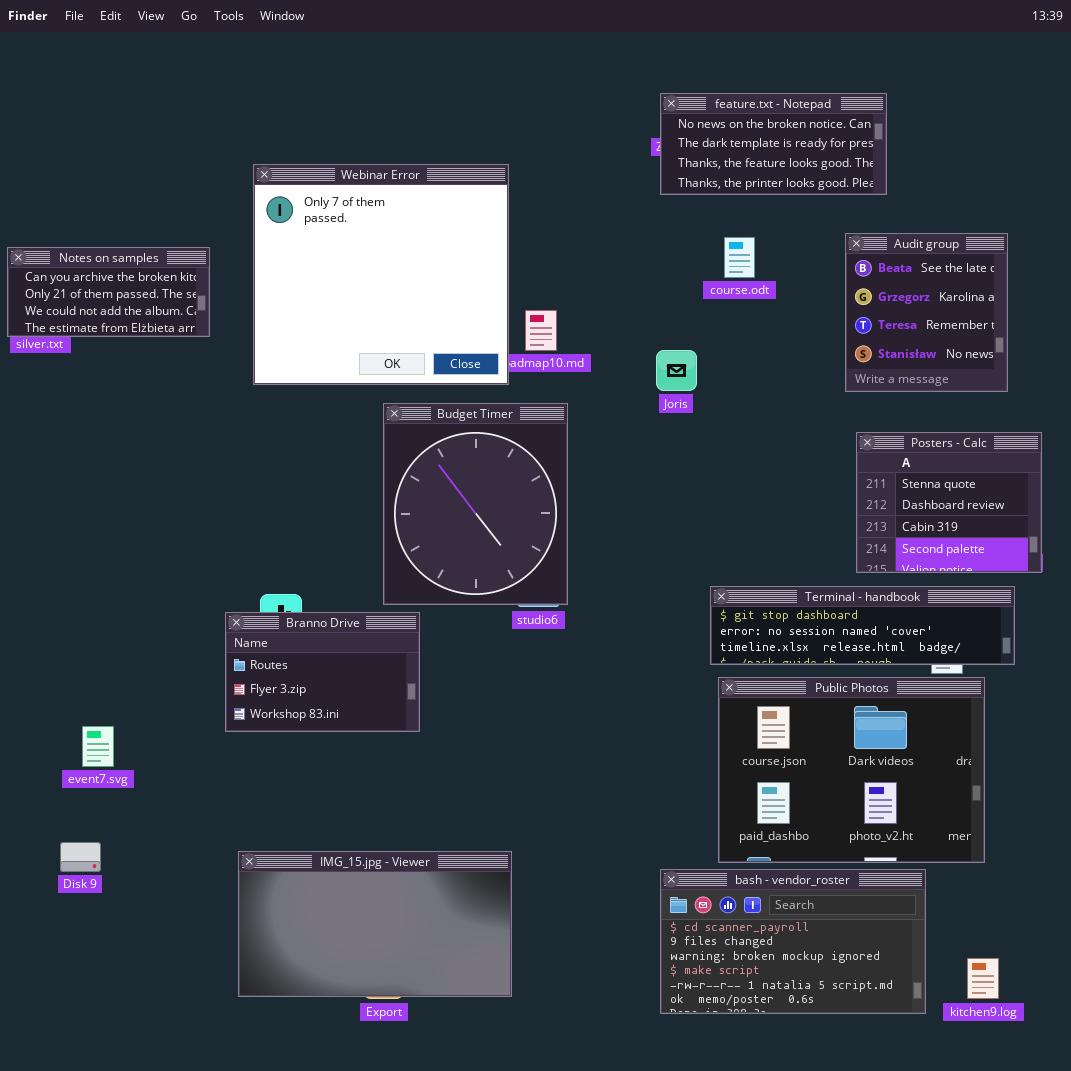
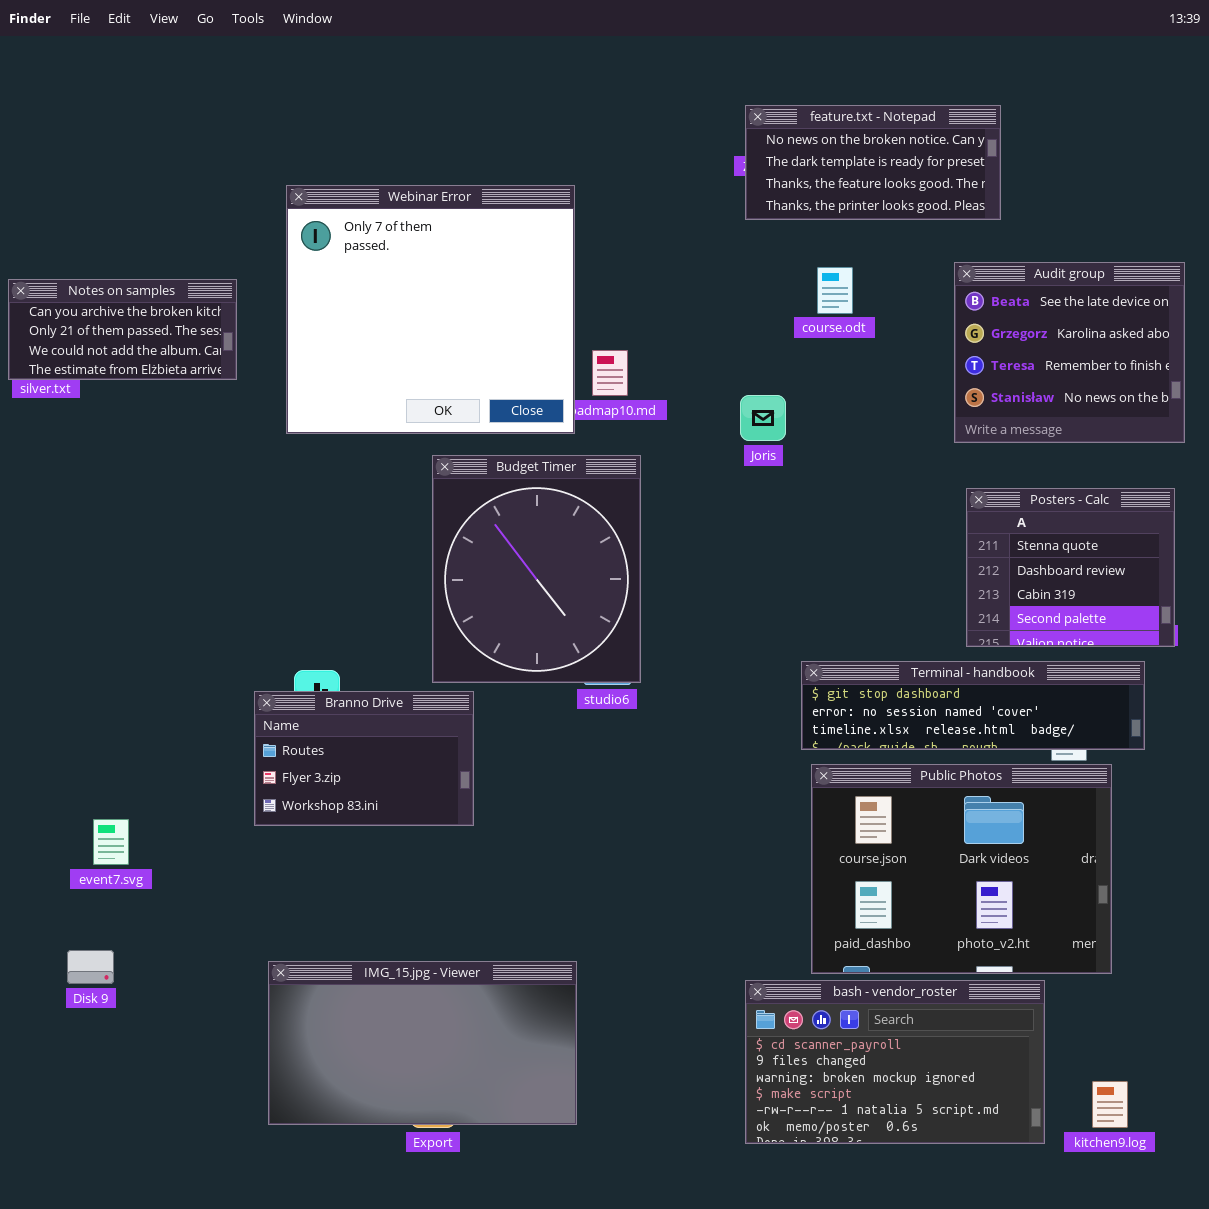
Audit group: [845,233,1008,392] -> [954,262,1185,443], resized

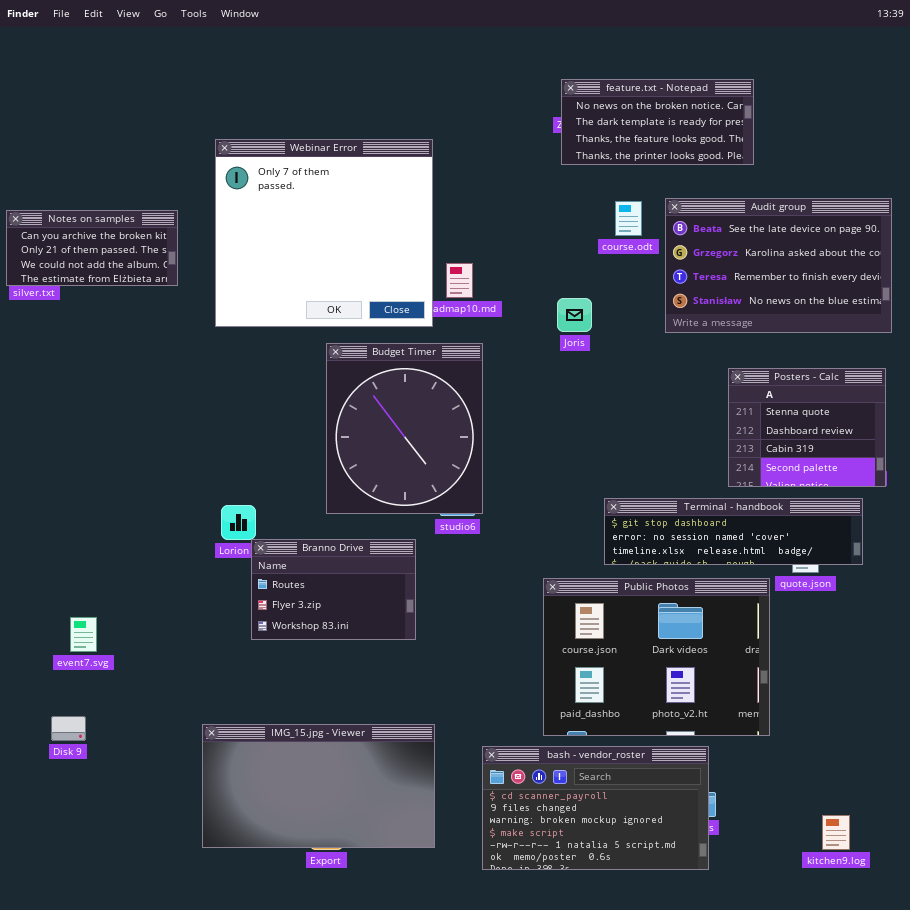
Audit group: [954,262,1185,443] -> [665,198,892,333], resized
Branno Drive: [254,691,474,826] -> [251,539,416,640], moved
Public Photos: [811,764,1112,974] -> [543,578,770,736], moved
bash - vendor_roster: [745,980,1045,1144] -> [482,746,709,870], moved

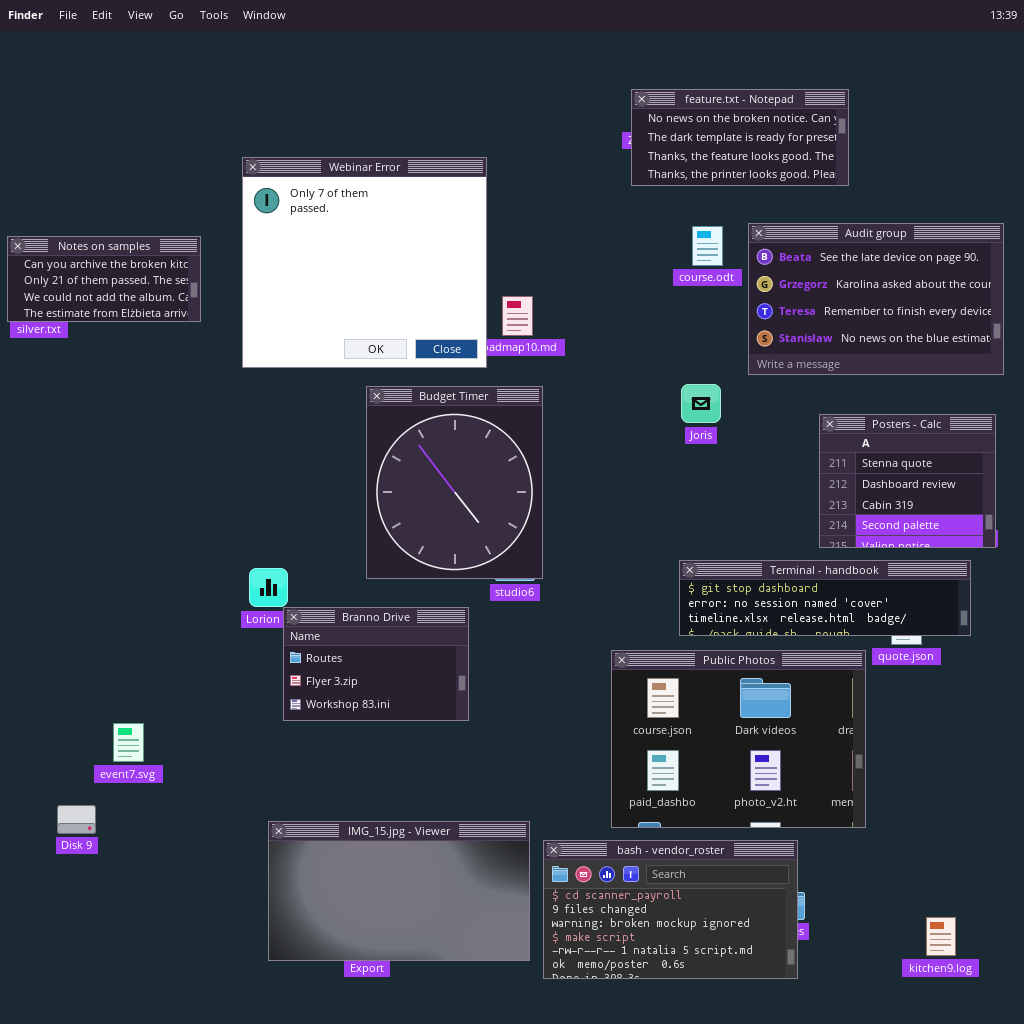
Joris: [557,298,592,332] -> [681,384,721,423], moved
event7.svg: [70,617,97,652] -> [113,723,144,762], moved
IMG_15.jpg - Viewer: [202,724,435,848] -> [268,821,530,961], moved

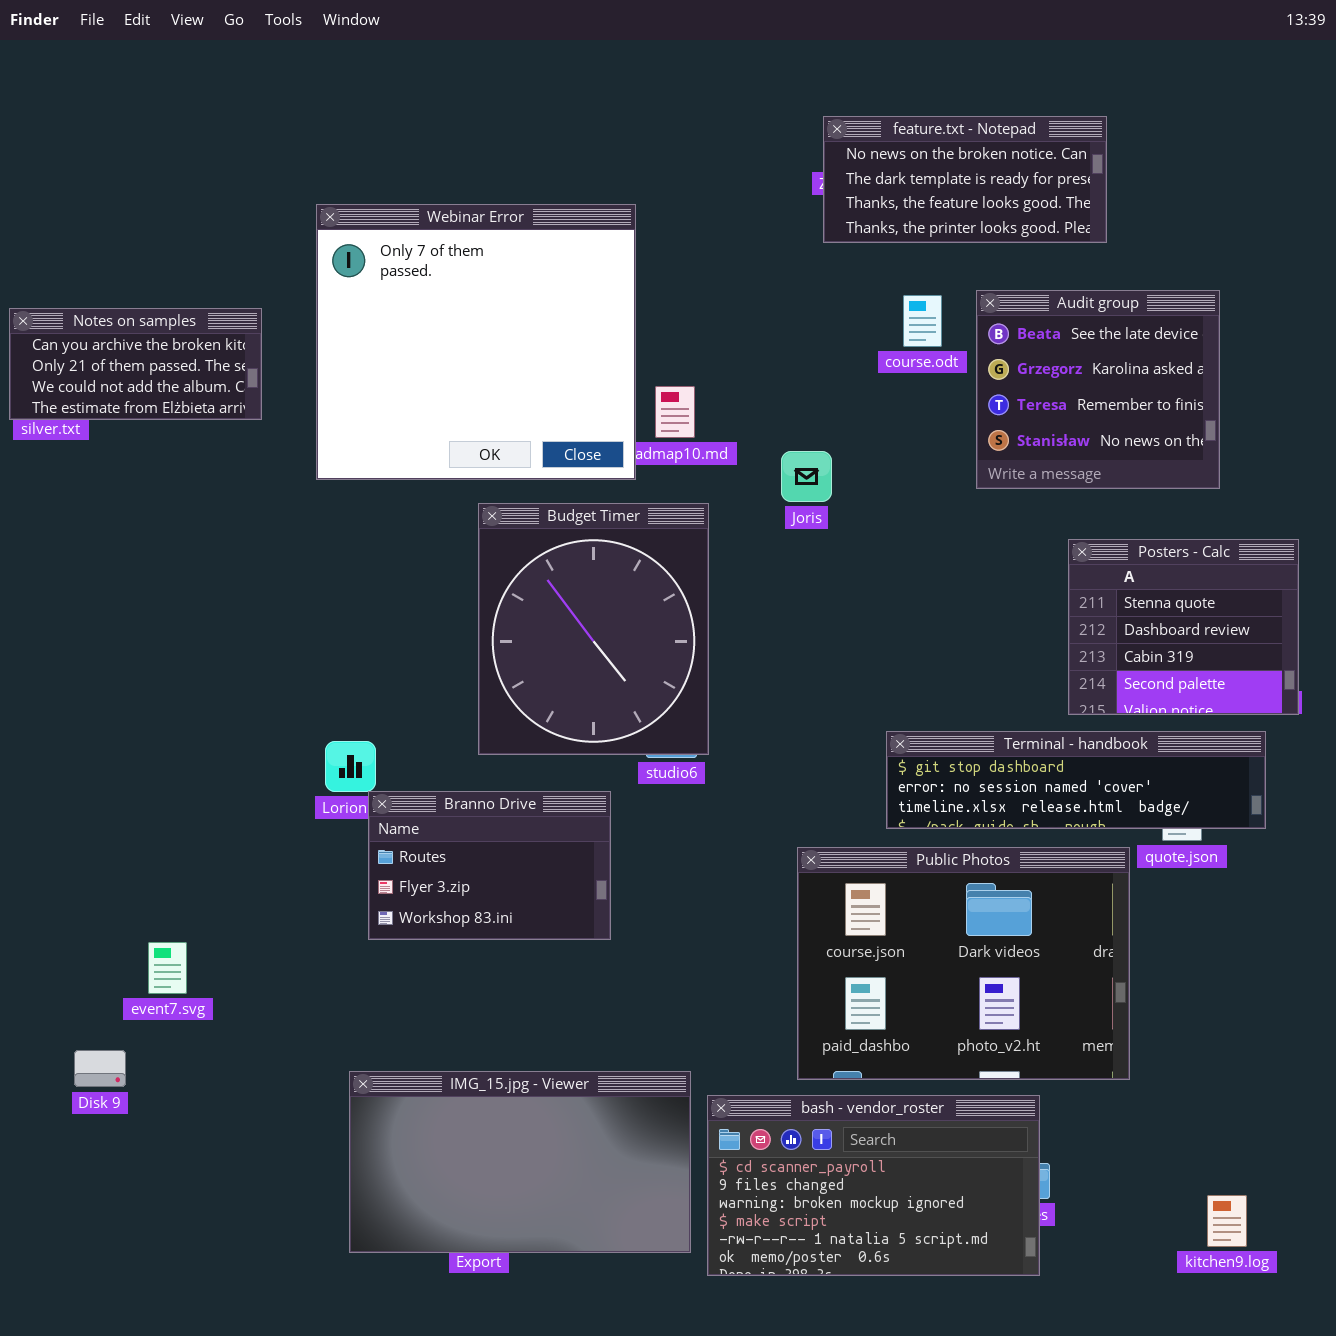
Audit group: [748,223,1004,375] -> [976,290,1220,489], resized
Joris: [681,384,721,423] -> [781,451,832,502], moved

